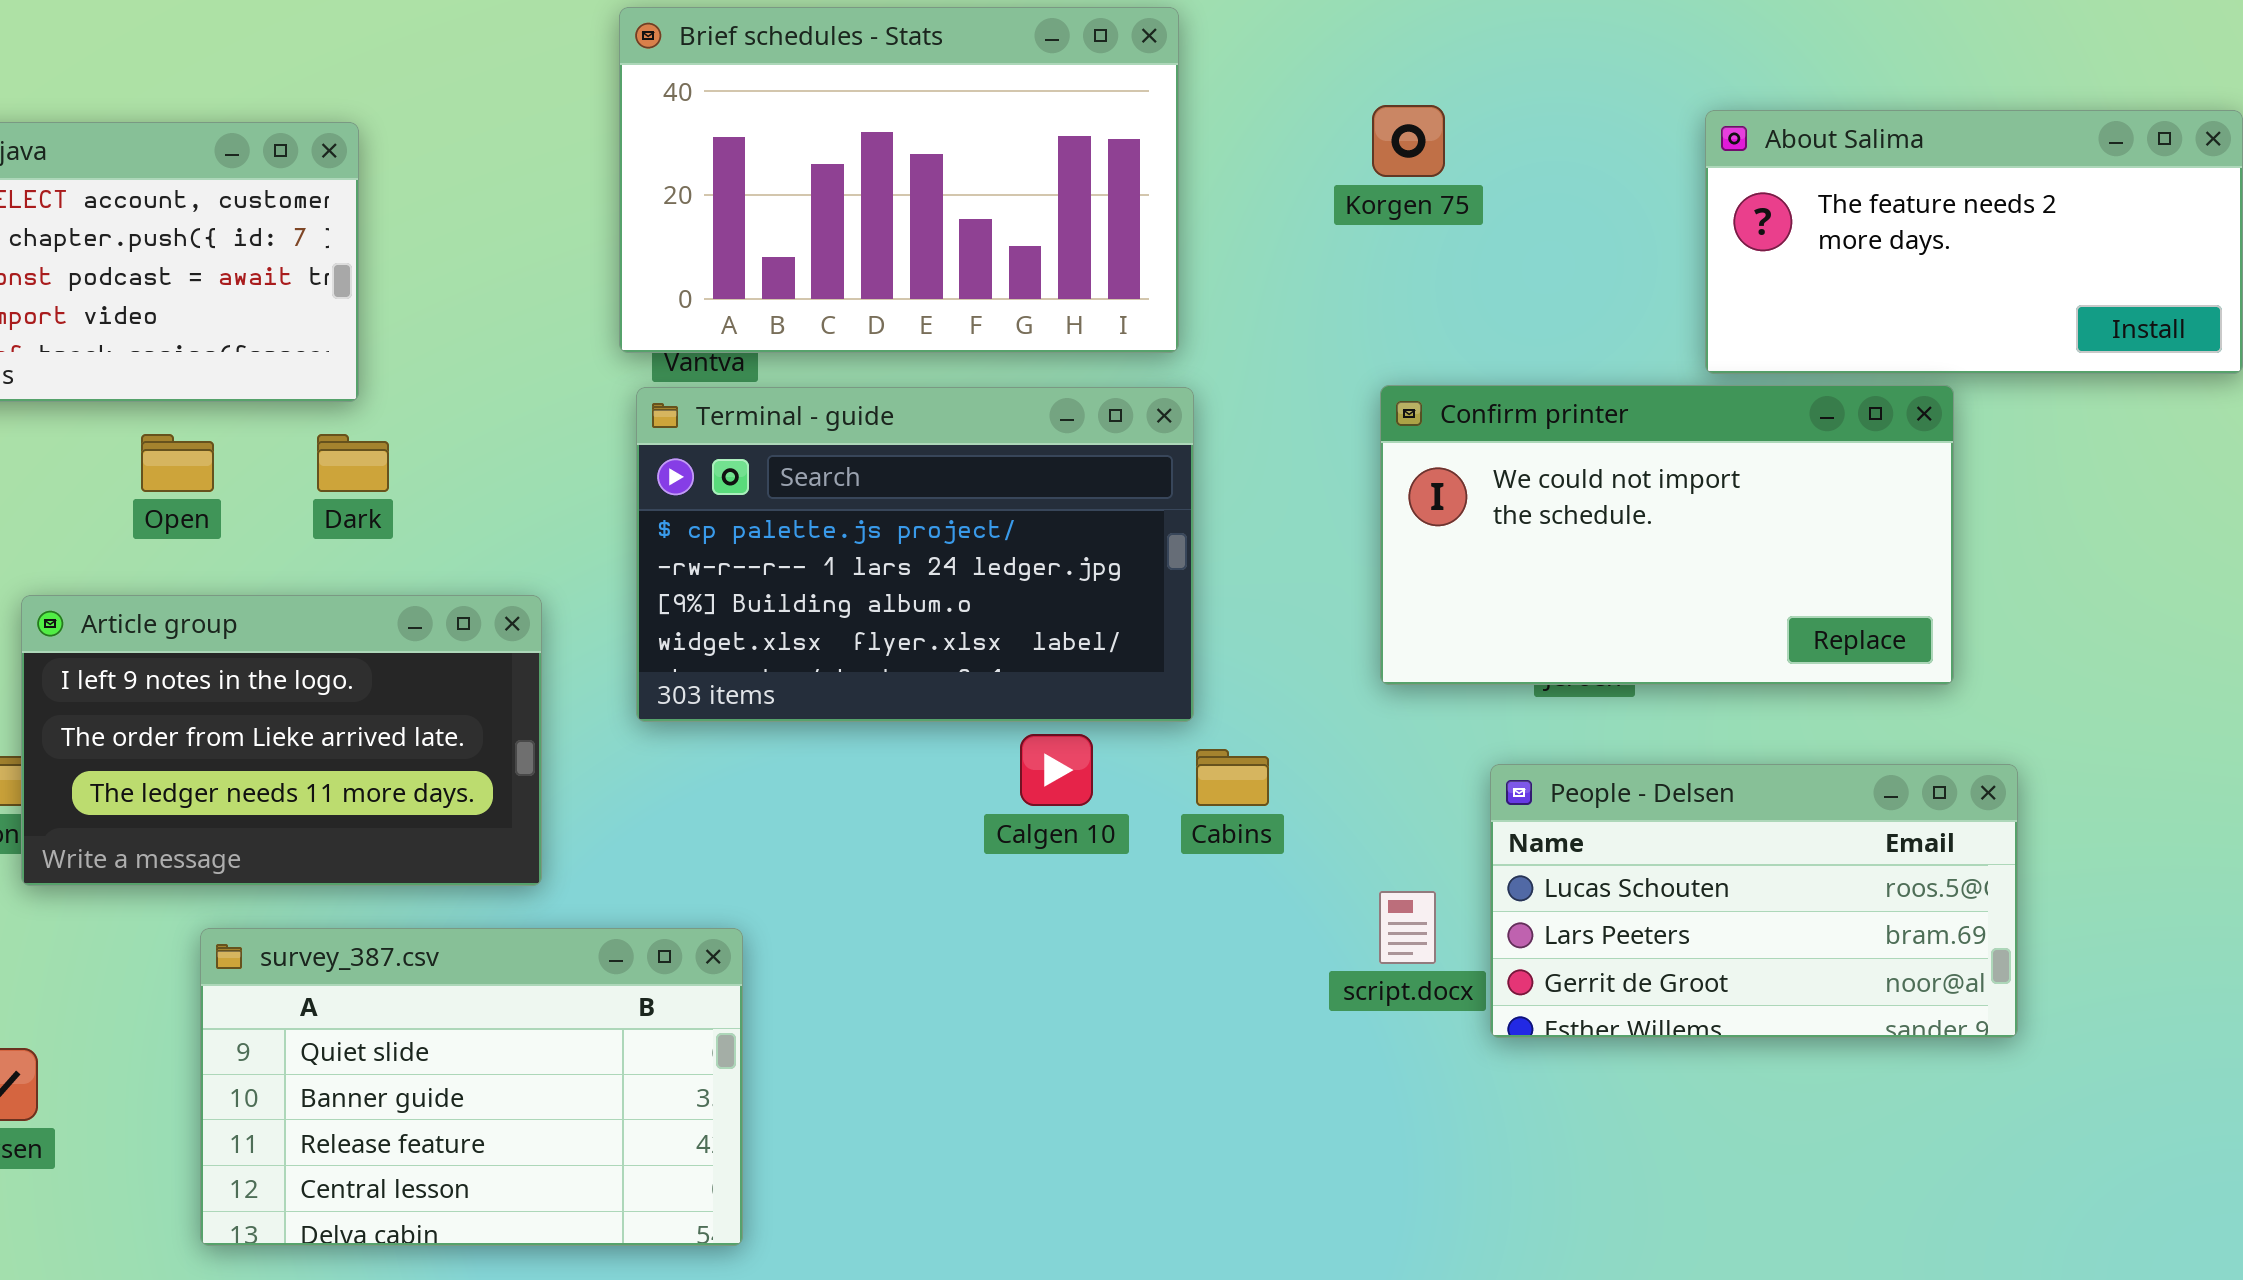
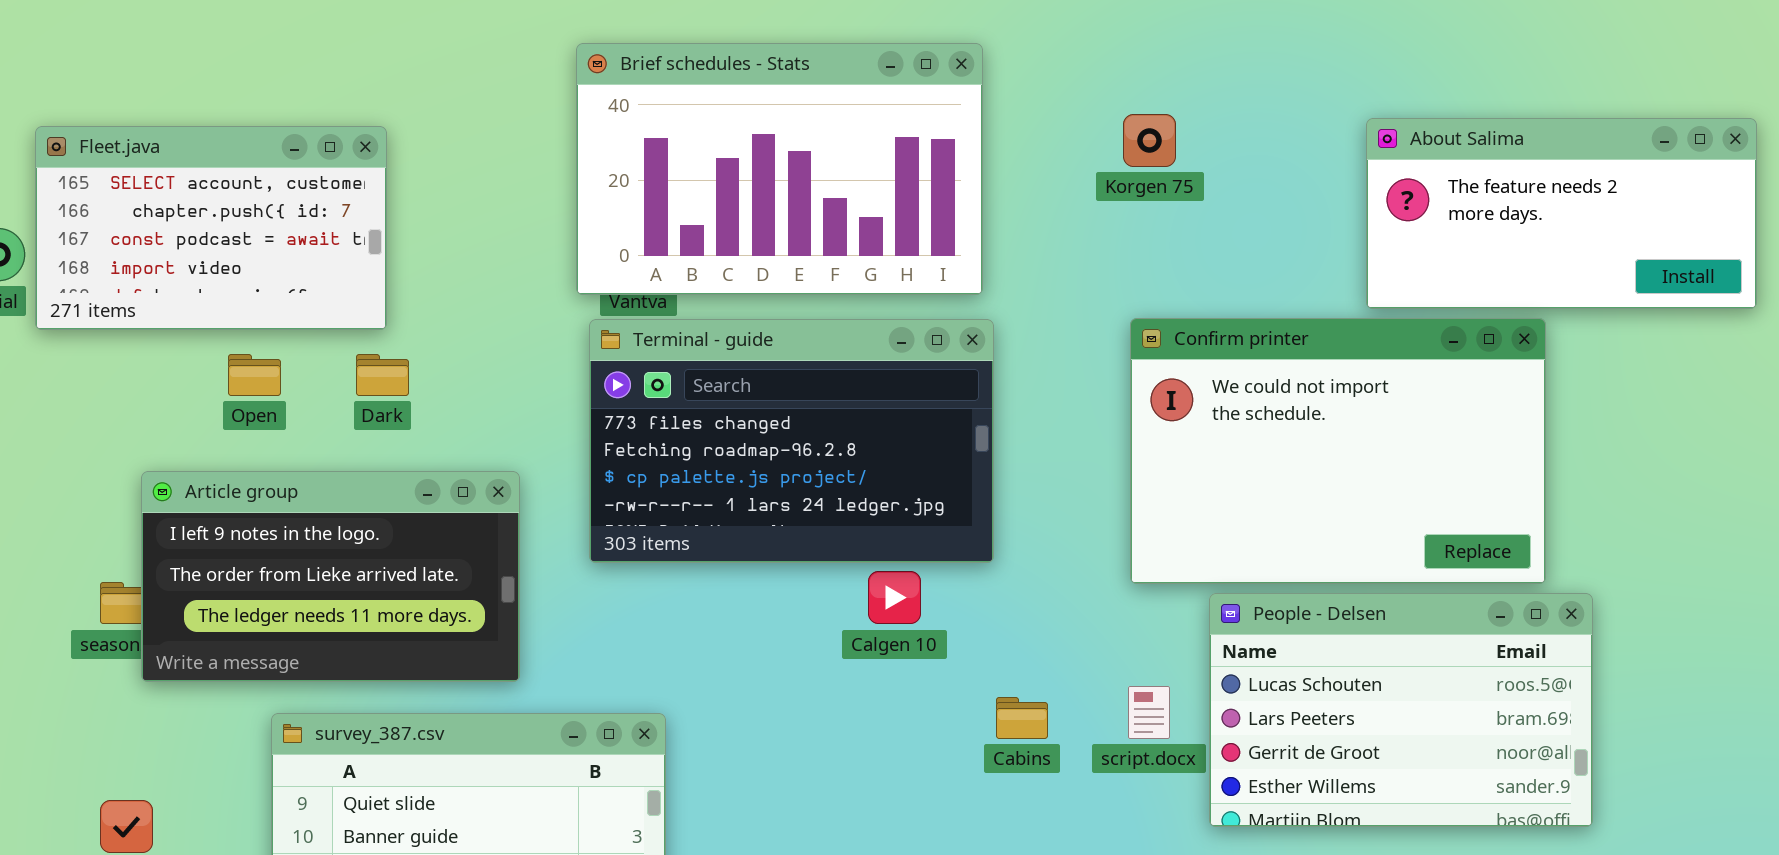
Confirm printer: [1380,385,1954,685] -> [1130,318,1546,584], resized
Terminal - guide: [636,387,1194,722] -> [589,319,994,563], scrolled up 2 rows
Cabins: [1196,749,1269,806] -> [996,697,1048,739], moved
People - Delsen: [1490,764,2018,1038] -> [1209,593,1593,827], resized

